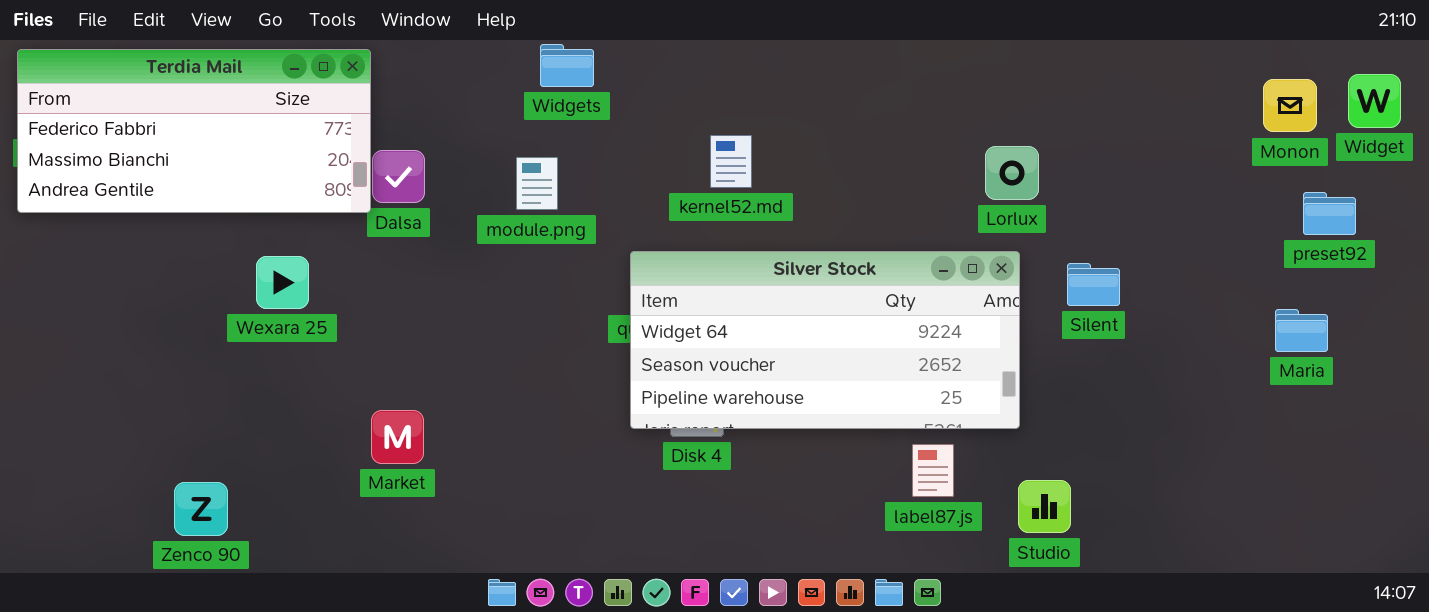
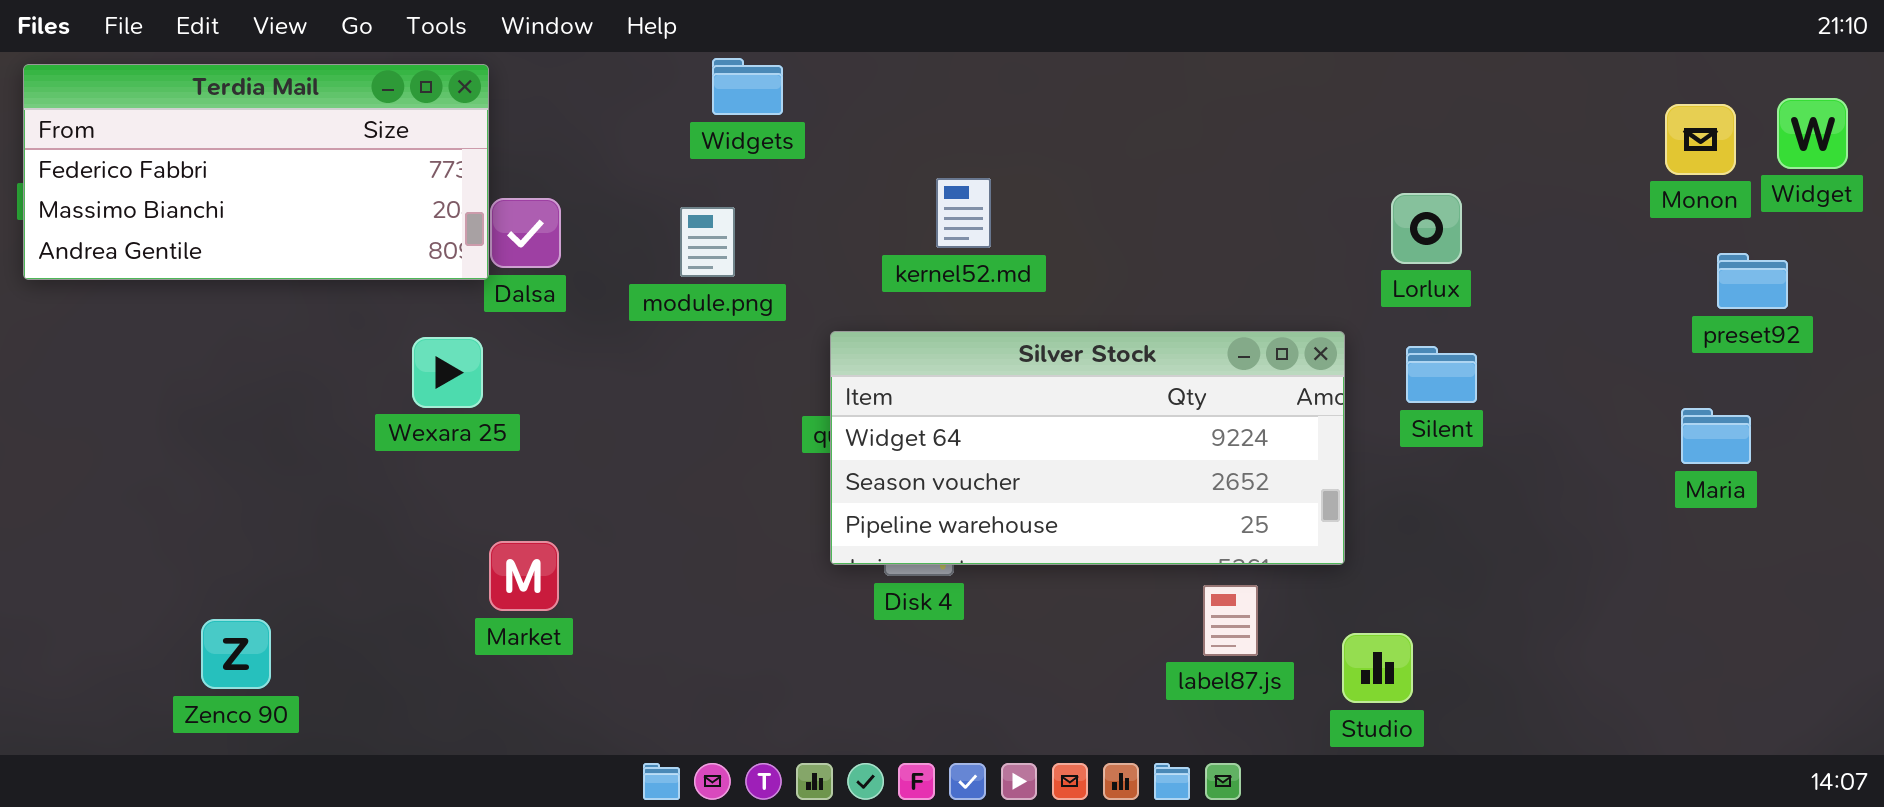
Lorlux: [985,146,1039,200] -> [1391,193,1462,264], moved
Wexara 25: [256,256,309,309] -> [412,337,483,408], moved
Zenco 90: [174,482,228,536] -> [201,619,271,689], moved

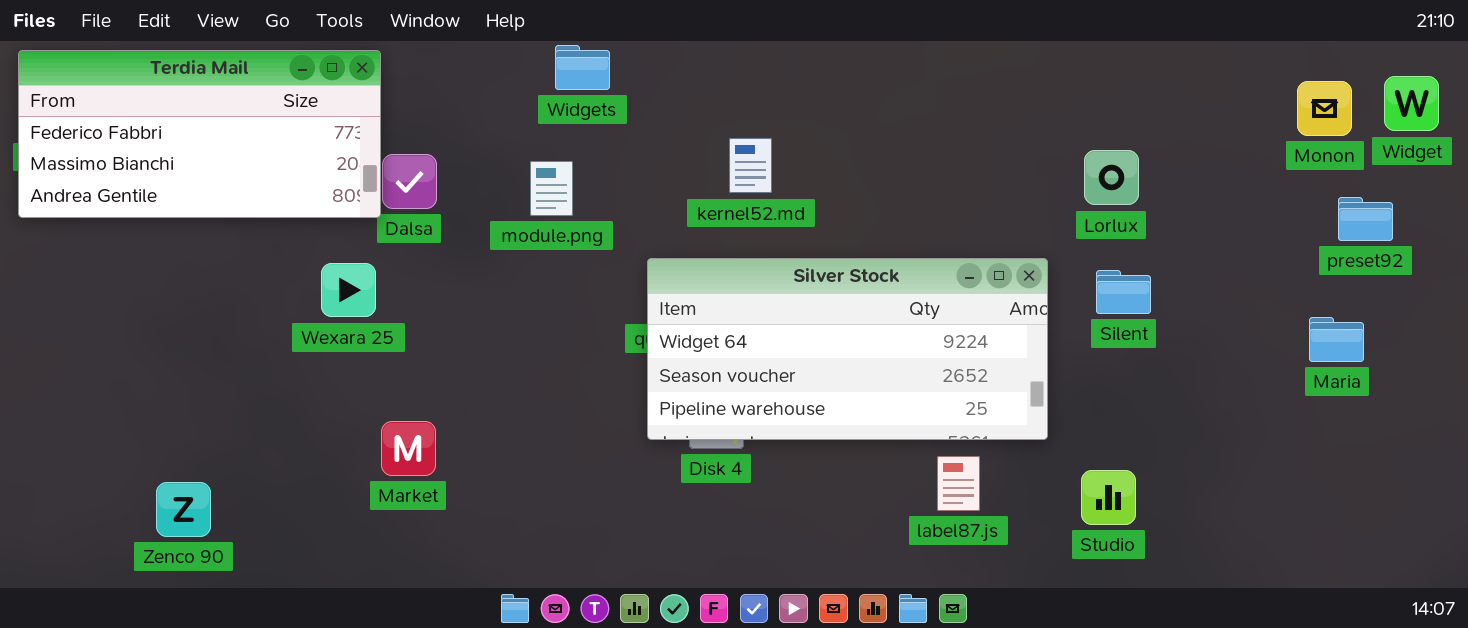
Studio: [1342,633,1413,703] -> [1081,470,1136,525], moved

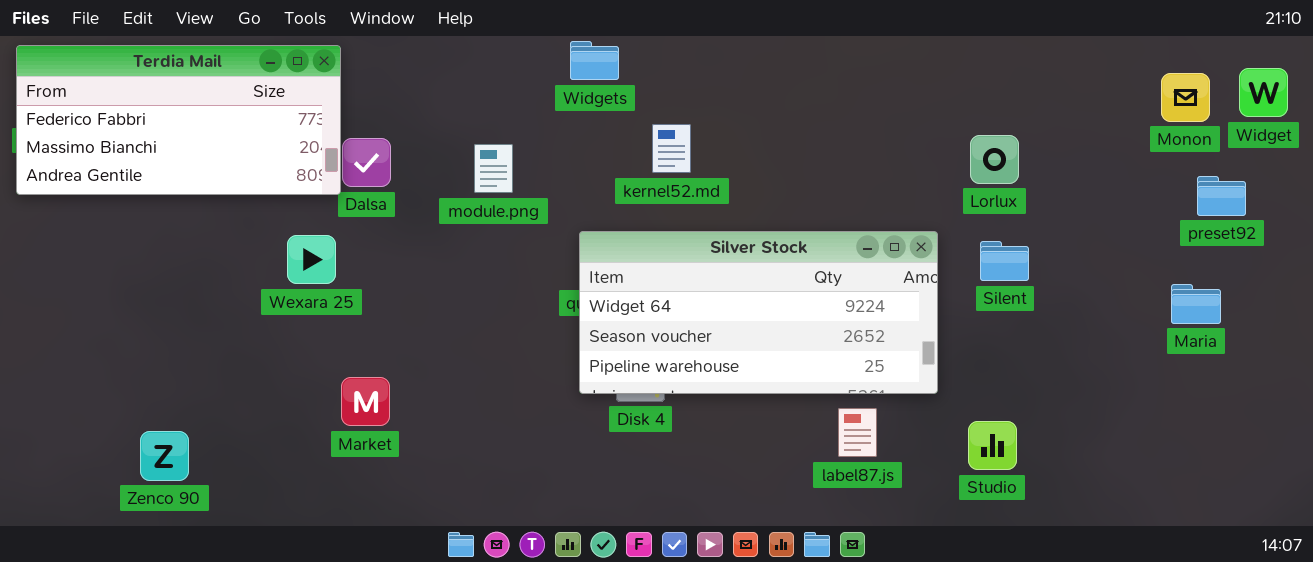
Widgets: [555,45,610,90] -> [570,41,619,80], moved

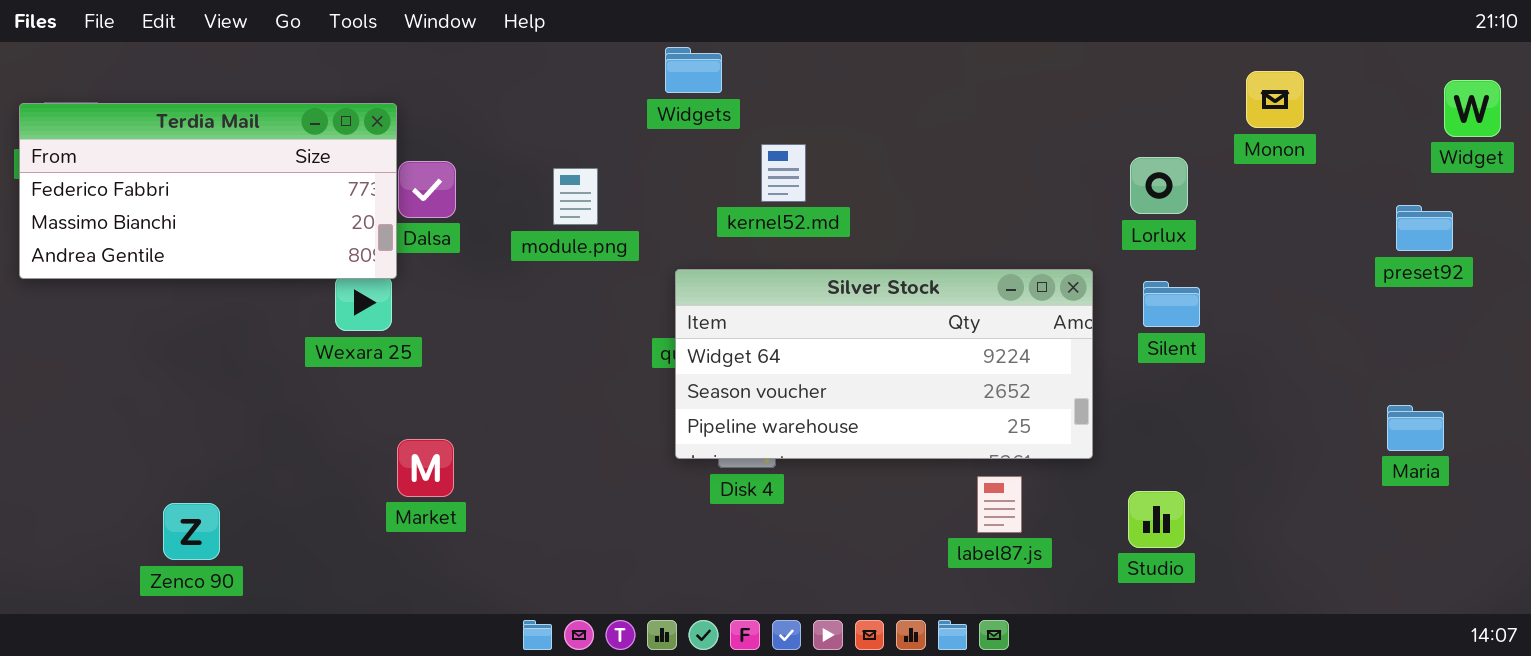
Terdia Mail: [16,45,341,195] -> [19,103,397,279], moved
Monon: [1161,73,1210,122] -> [1246,71,1304,128], moved
Maria: [1171,284,1221,324] -> [1387,405,1444,451], moved

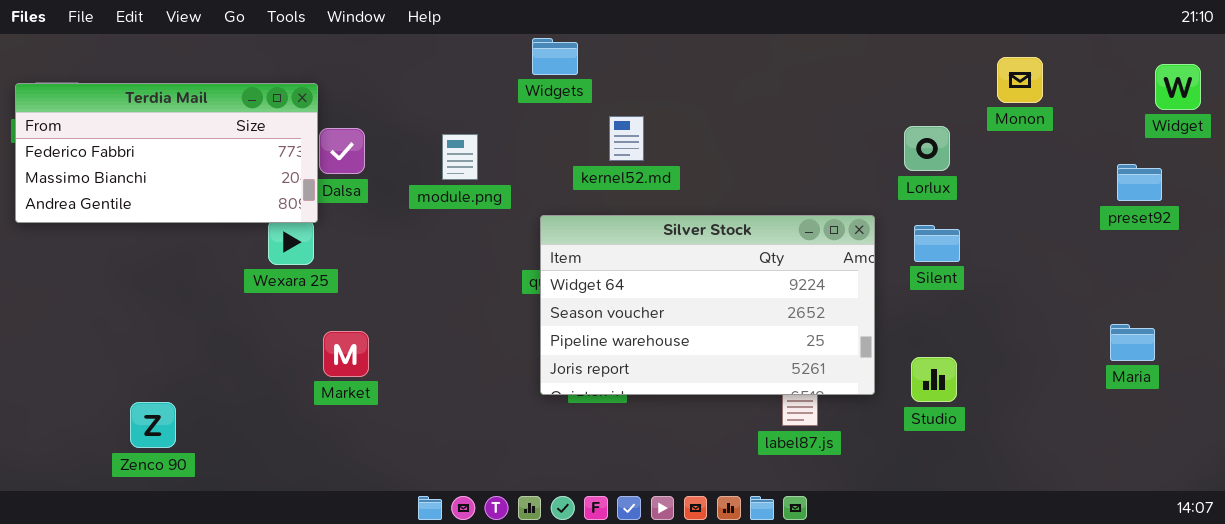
Silver Stock: [675,269,1093,459] -> [540,215,875,395], resized
Market: [397,439,454,497] -> [323,331,369,377], moved
Studio: [1128,491,1185,548] -> [911,357,957,402], moved

